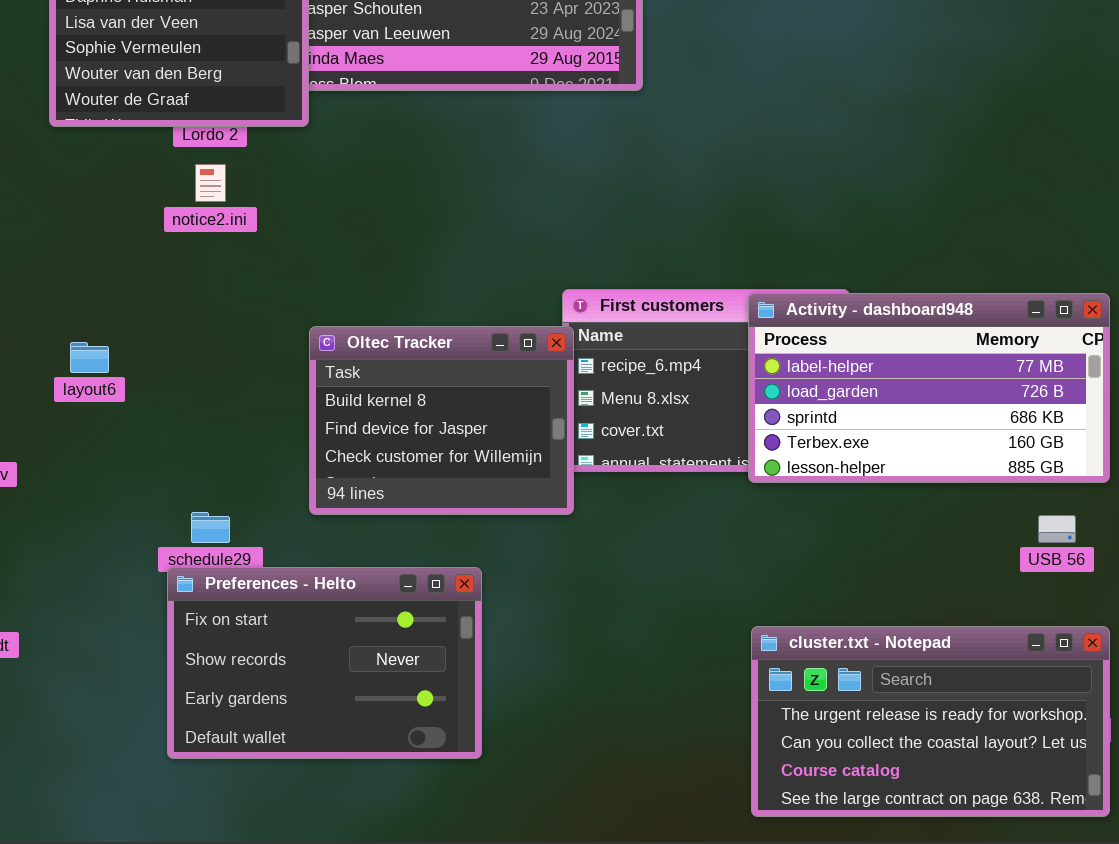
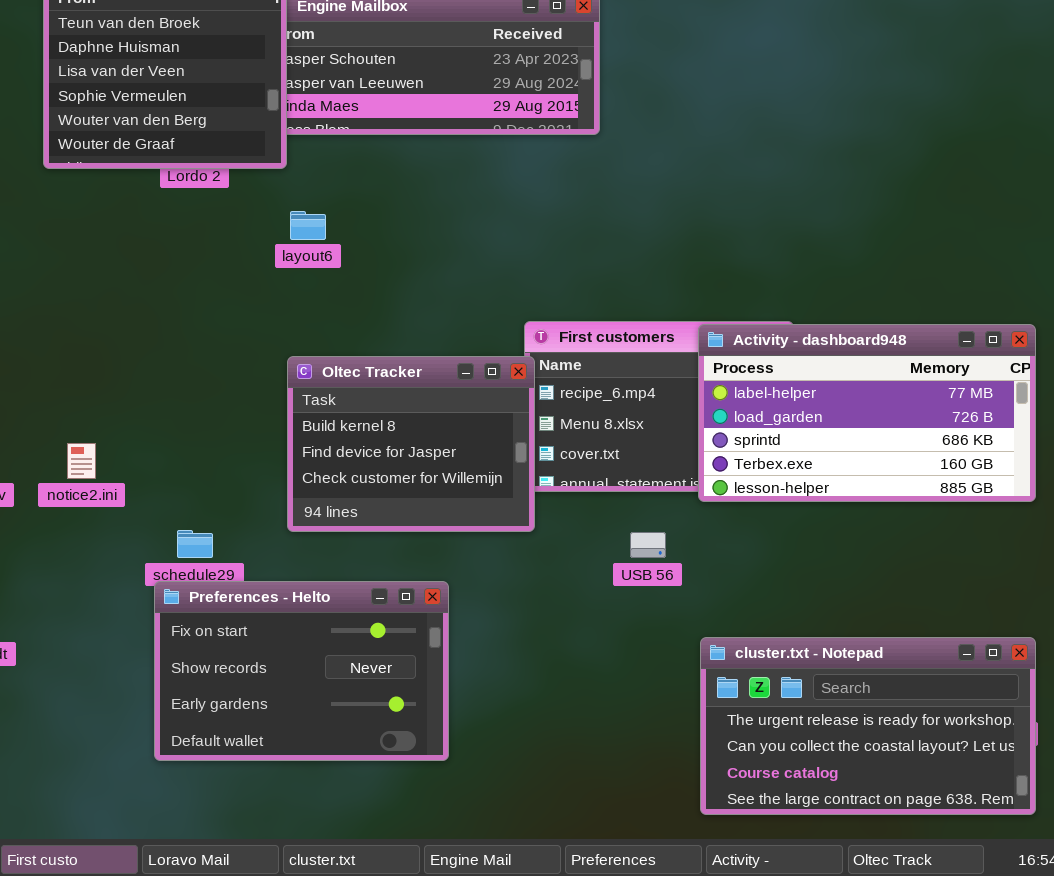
notice2.ini: [195,164,226,202] -> [67,443,96,479], moved
layout6: [70,342,109,373] -> [290,211,326,240], moved
USB 56: [1038,515,1076,543] -> [630,532,666,558], moved

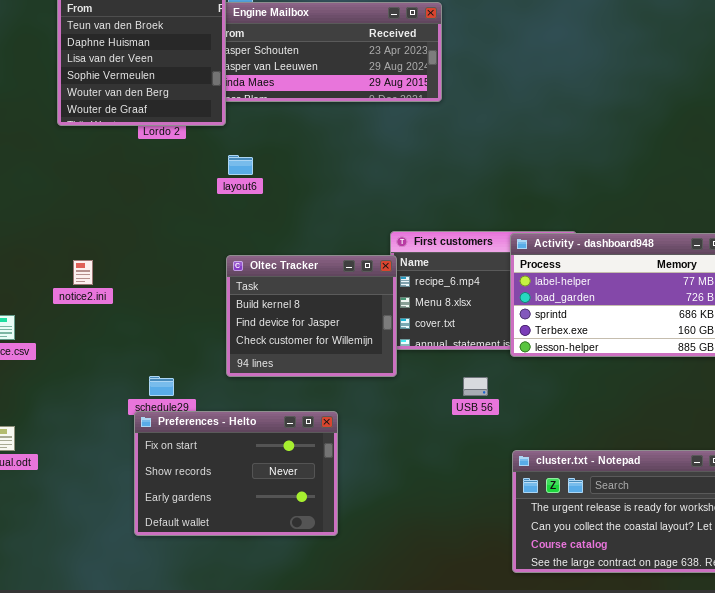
notice2.ini: [67,443,96,479] -> [73,260,93,285], moved

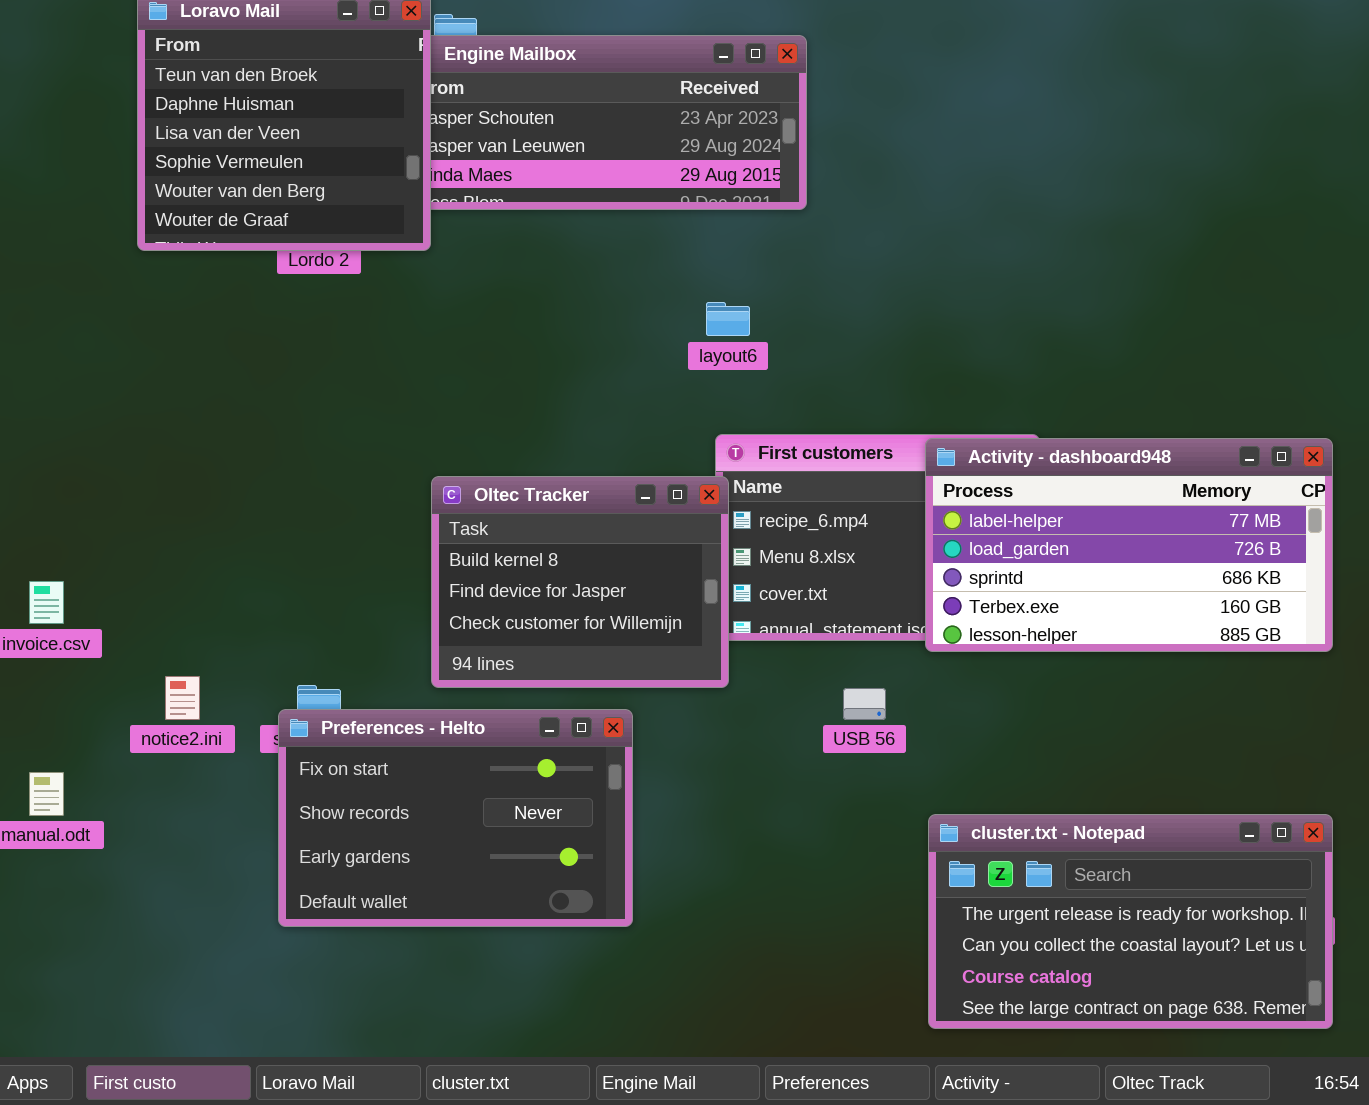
layout6: [228,155,253,175] -> [706,302,750,336], moved
notice2.ini: [73,260,93,285] -> [165,676,200,720], moved
Preferences - Helto: [134,411,338,536] -> [278,709,633,927], moved

